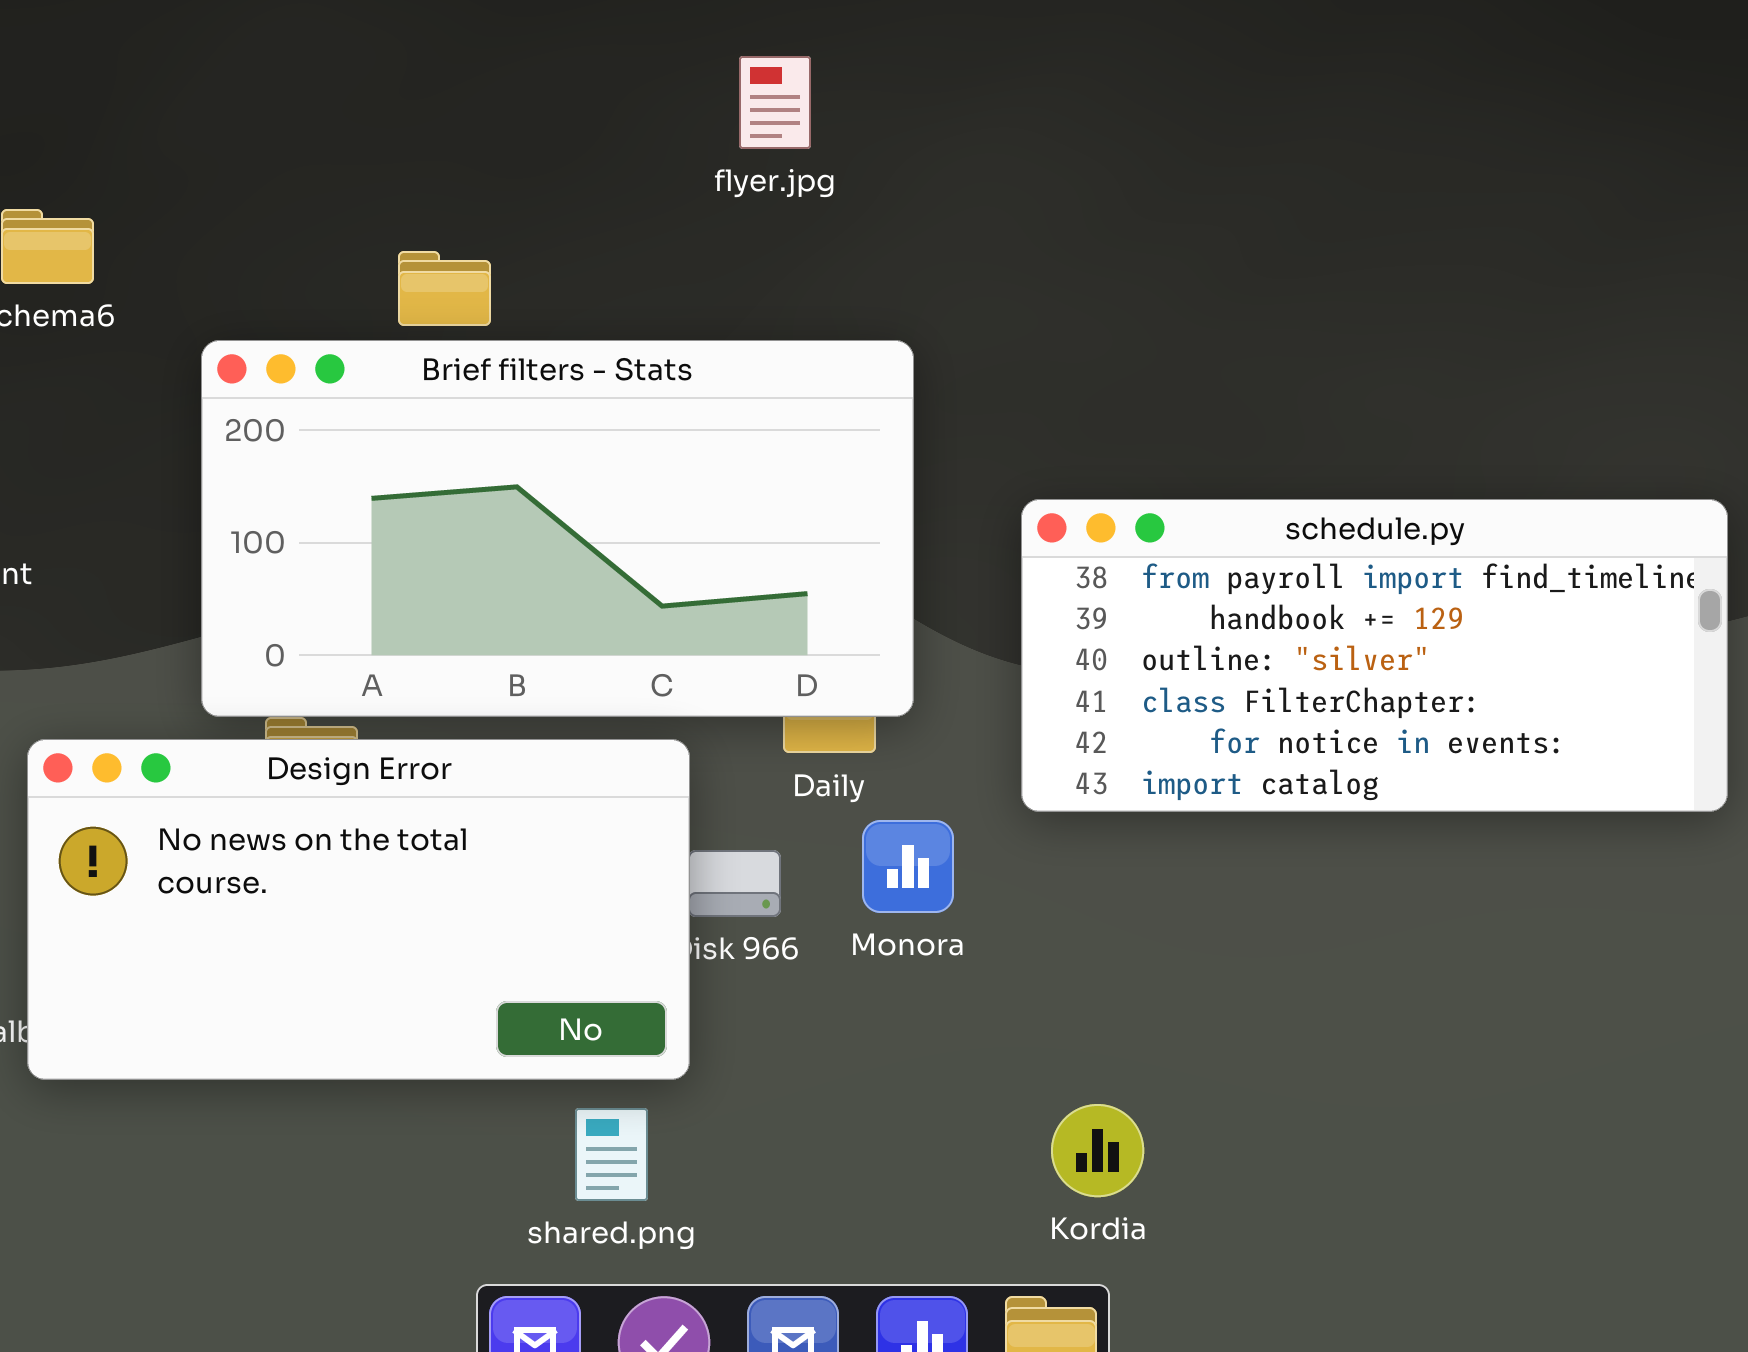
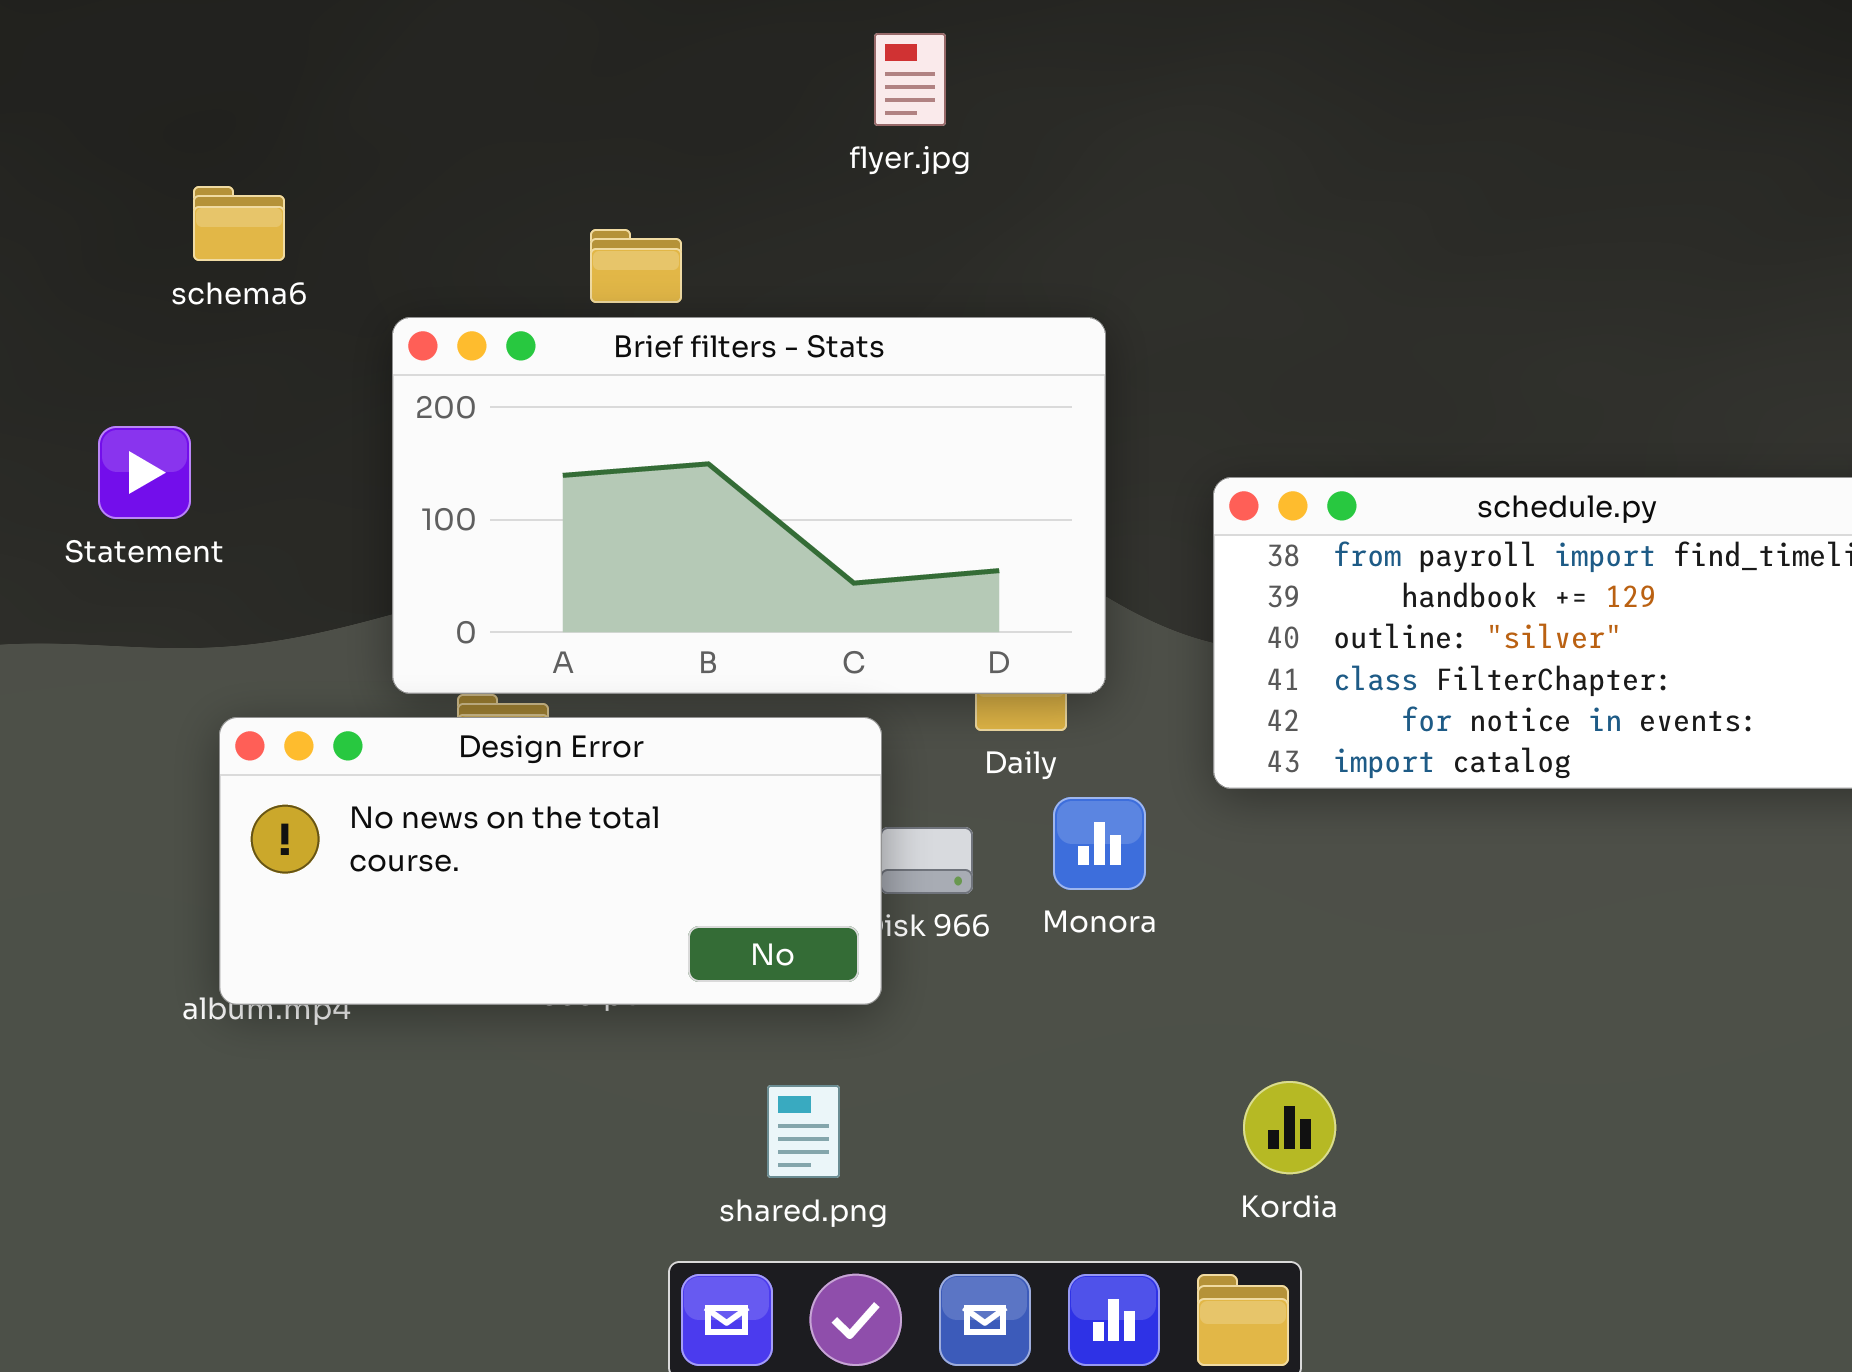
flyer.jpg: [739,56,811,149] -> [874,33,946,126], moved
Design Error: [27,739,690,1080] -> [219,717,882,1005], resized

